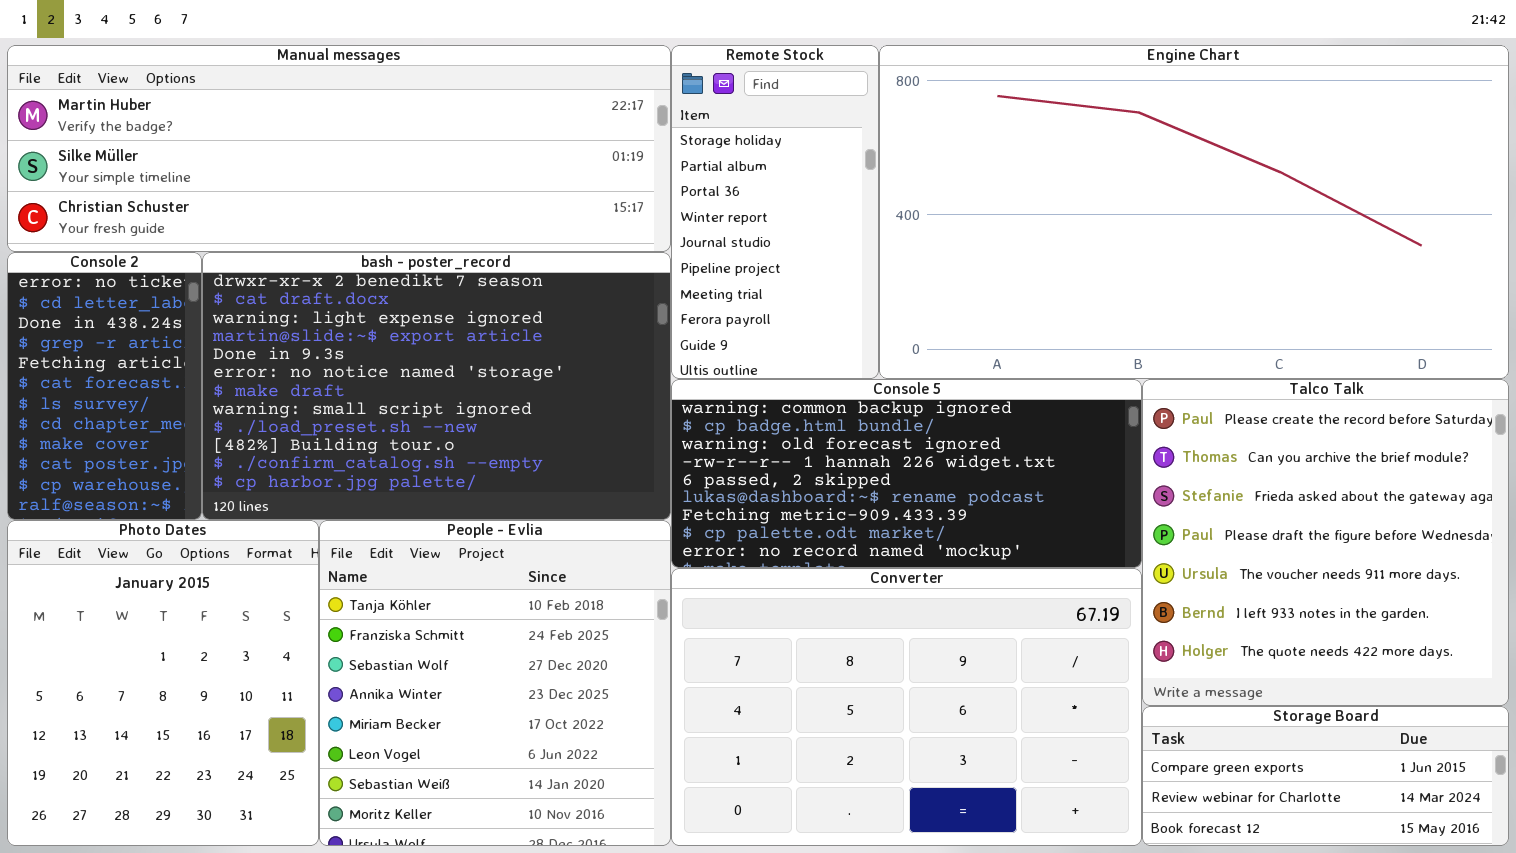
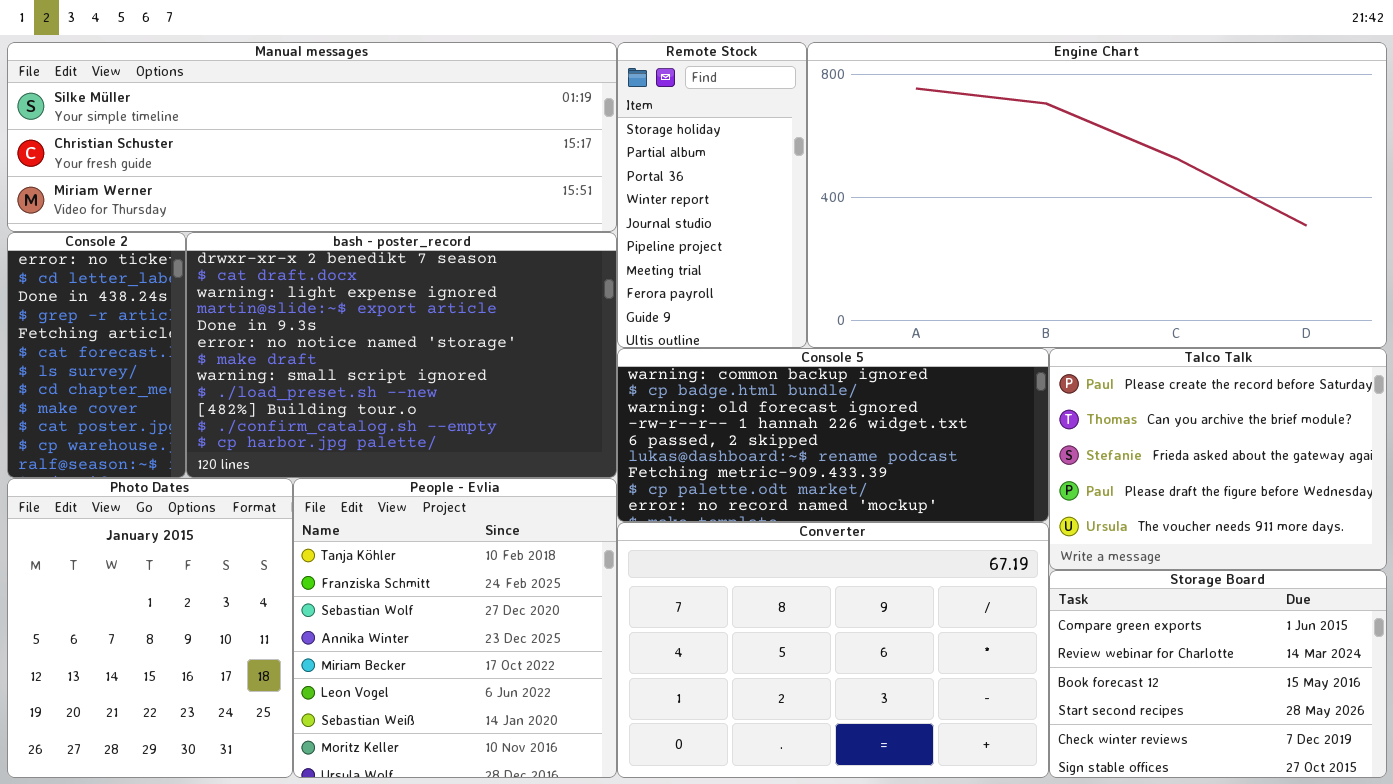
Manual messages: [7,45,671,252] -> [7,42,617,232], scrolled down 1 row
Talco Talk: [1142,379,1509,706] -> [1049,348,1387,570], resized
Storage Board: [1142,706,1509,846] -> [1049,570,1387,778], resized

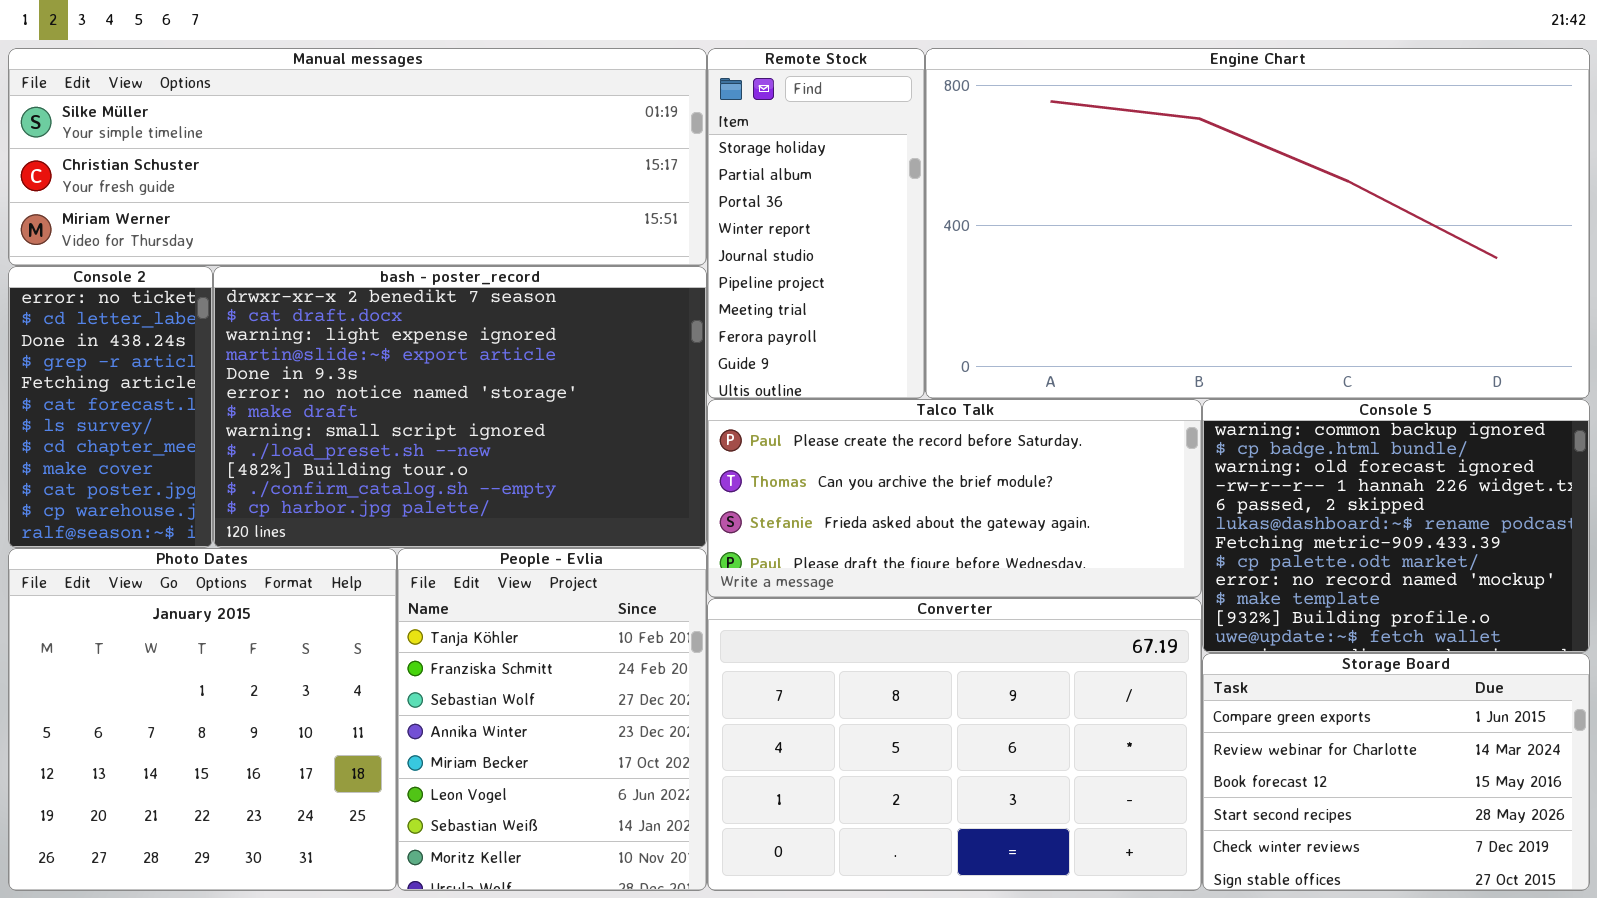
Console 5: [617,348,1049,522] -> [1202,399,1590,653], moved, resized
Talco Talk: [1049,348,1387,570] -> [707,399,1202,598], moved, resized
Photo Dates: [7,478,293,778] -> [8,548,397,891], resized
People - Evlia: [293,478,617,778] -> [397,548,707,891], resized

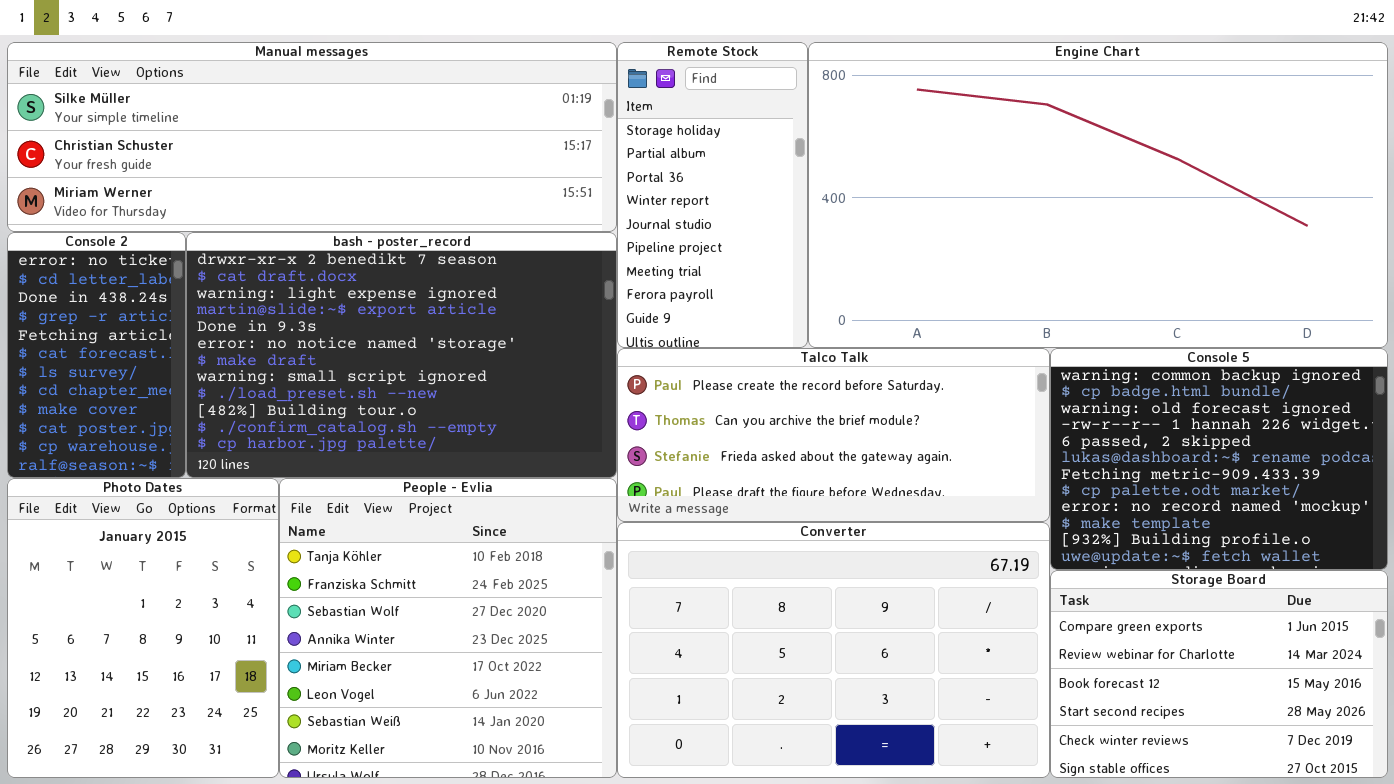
Photo Dates: [8,548,397,891] -> [7,478,279,778], resized
People - Evlia: [397,548,707,891] -> [279,478,617,778], resized

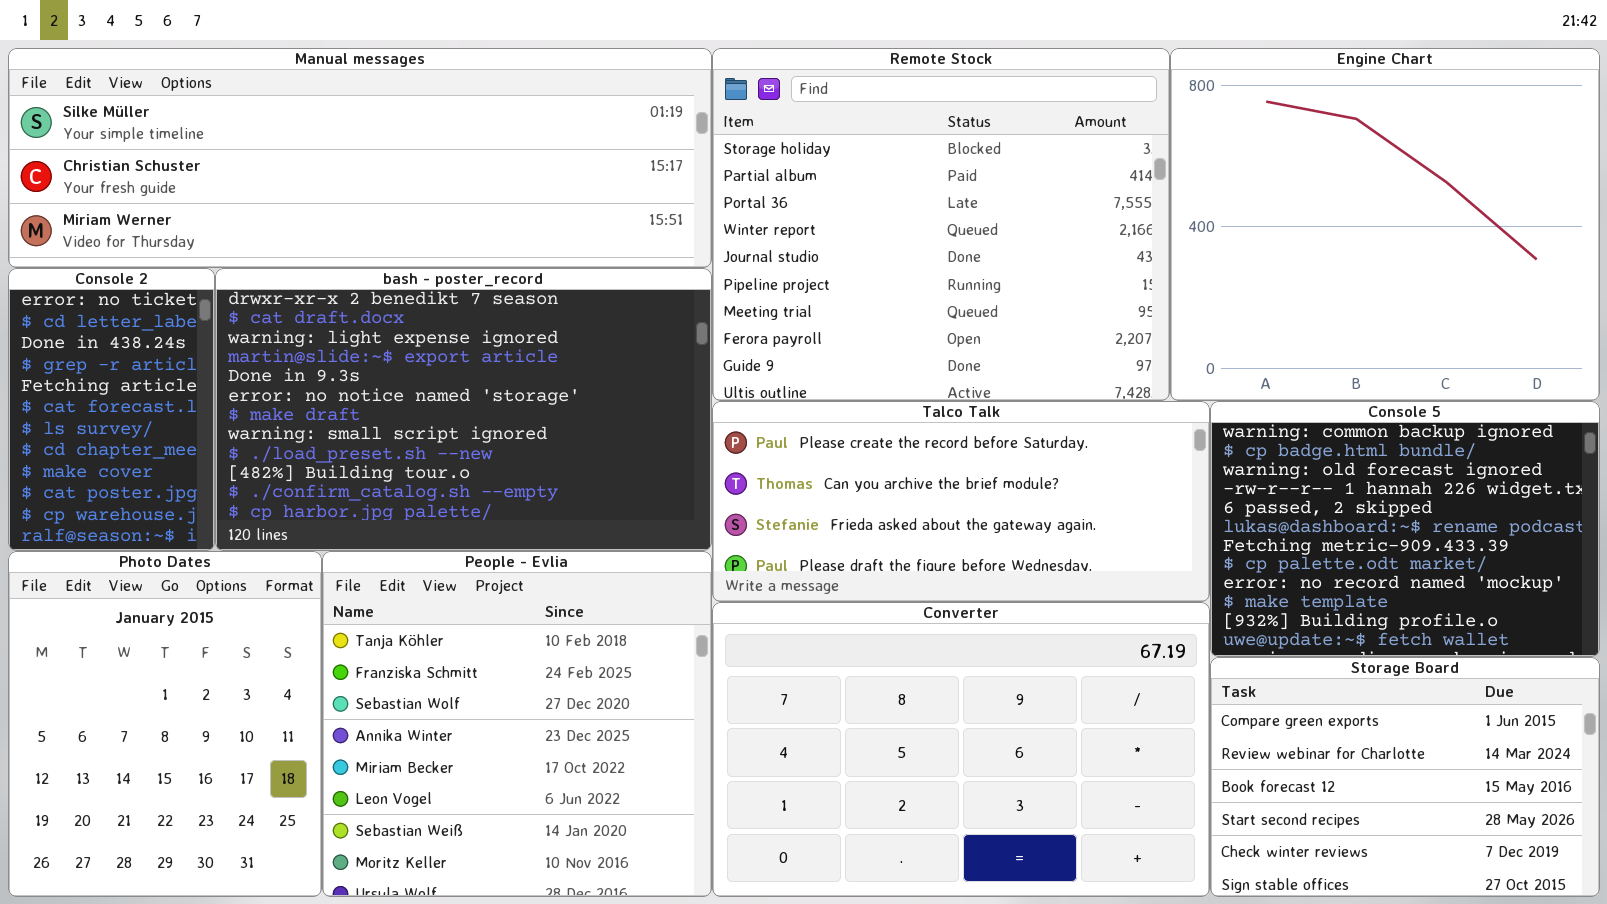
Remote Stock: [617,42,808,348] -> [712,48,1170,401], resized
Engine Chart: [808,42,1388,348] -> [1170,48,1600,401], resized

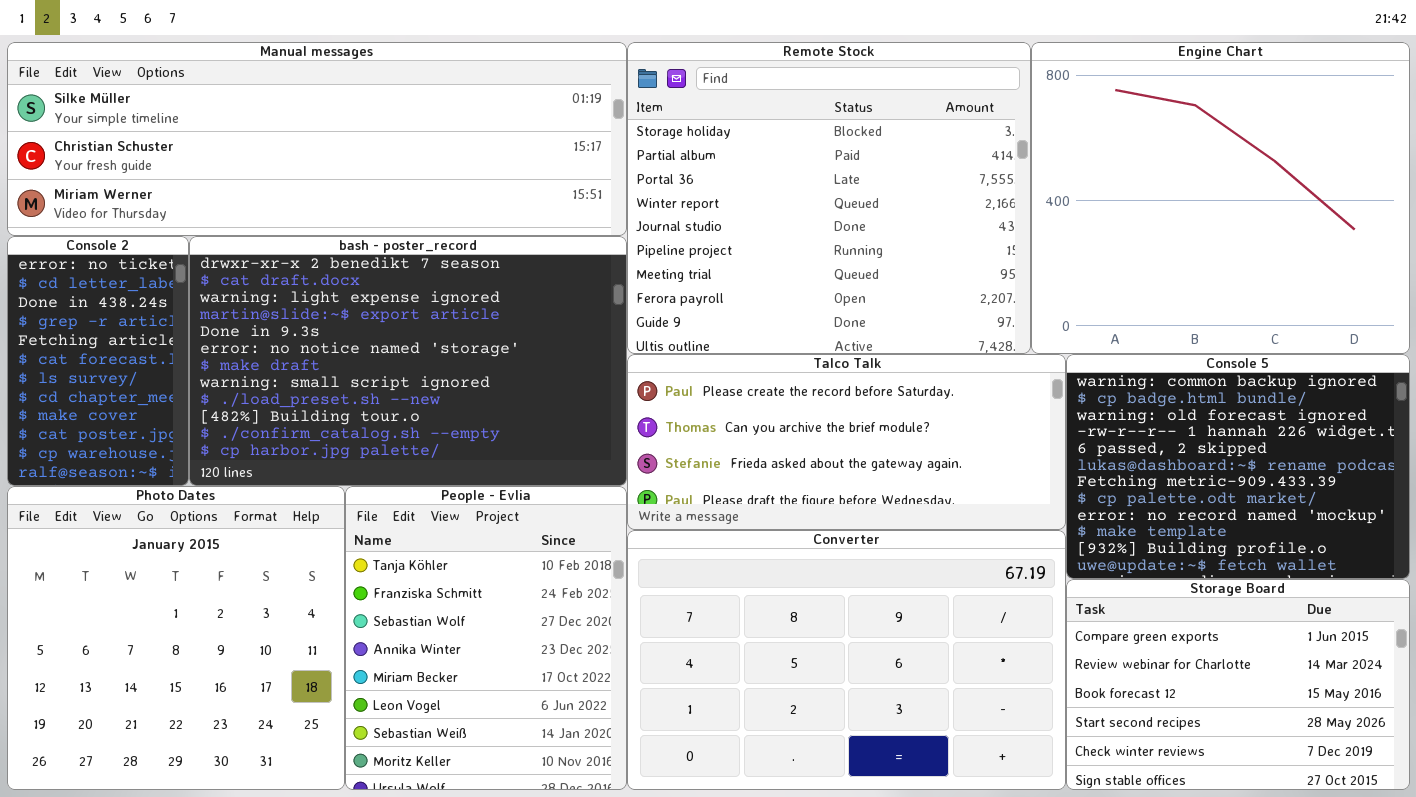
Photo Dates: [8,551,322,897] -> [7,486,345,790], resized
People - Evlia: [322,551,712,897] -> [345,486,627,790], resized

